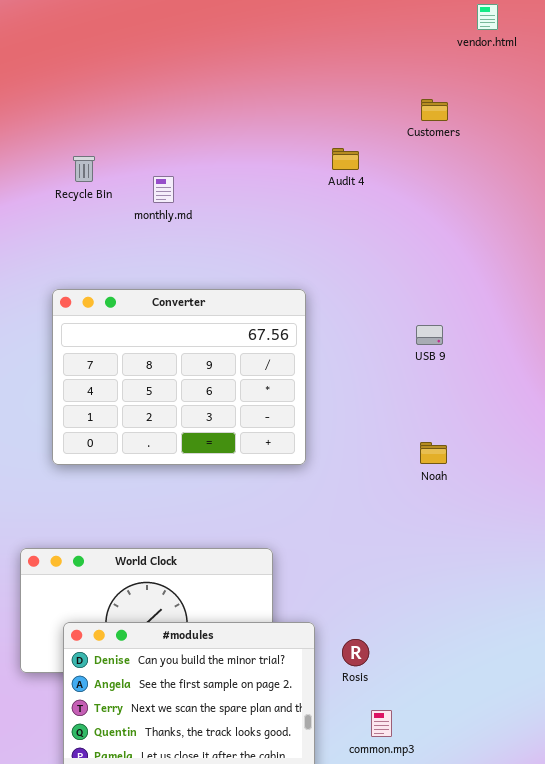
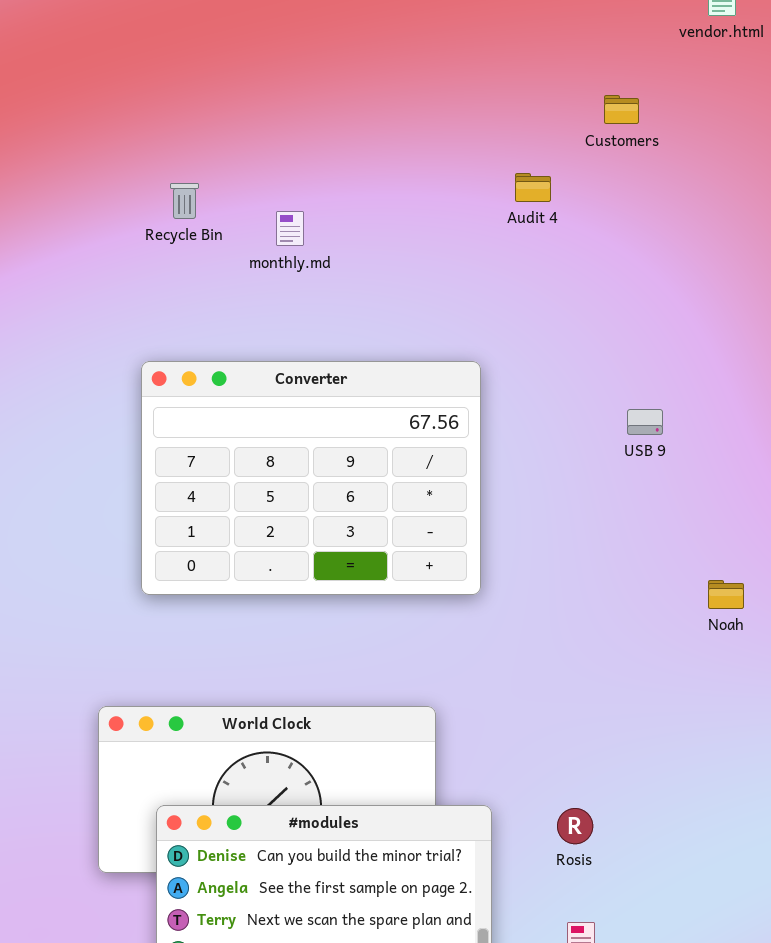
Customers: [421,99,448,121] -> [604,95,639,124], moved
Noah: [420,442,447,464] -> [708,580,744,609], moved
Rosis: [342,639,369,666] -> [557,808,593,844], moved

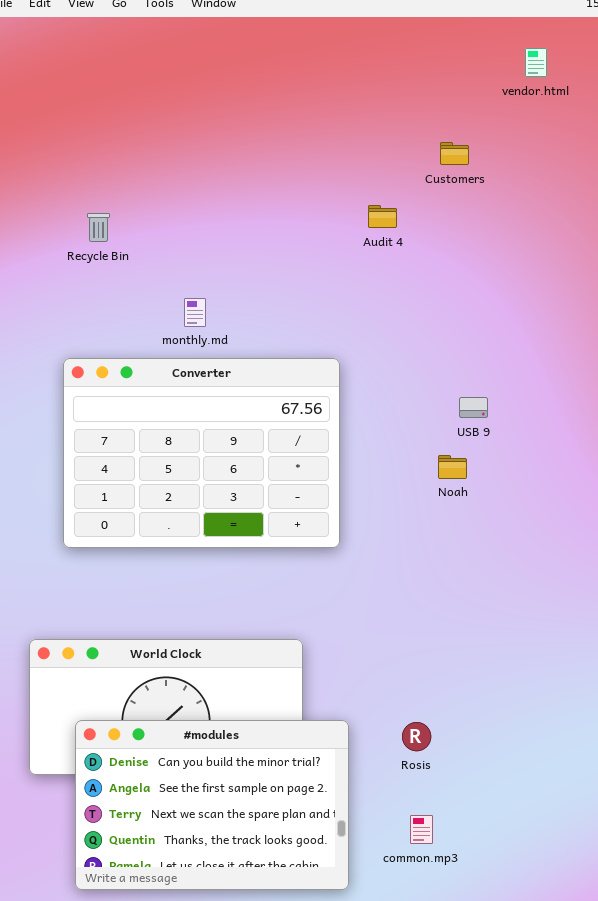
monthly.md: [276,211,304,246] -> [184,298,206,327], moved
Noah: [708,580,744,609] -> [438,455,467,479], moved

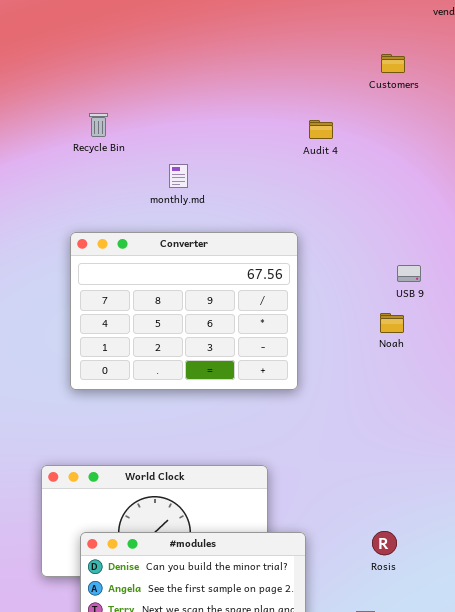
Audit 4: [368,205,397,228] -> [309,120,333,139], moved
monthly.md: [184,298,206,327] -> [169,164,188,188], moved
Rosis: [402,722,431,751] -> [372,531,397,555], moved

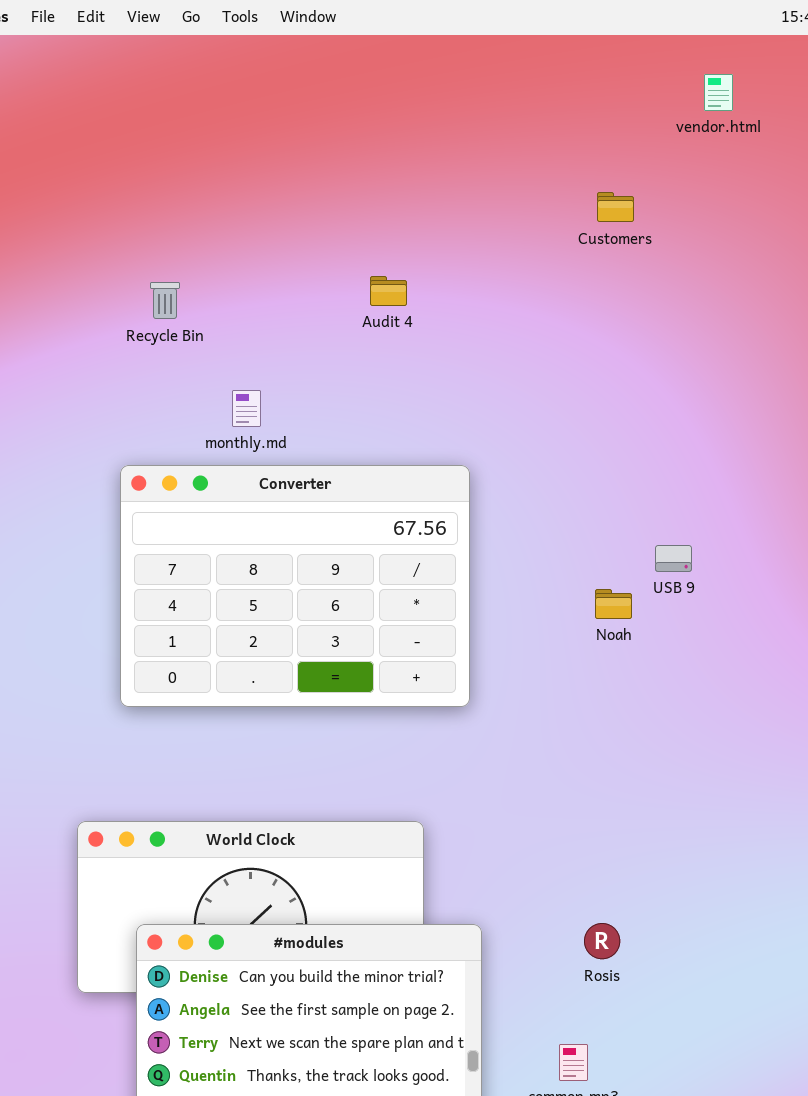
Audit 4: [309,120,333,139] -> [370,276,407,306], moved
monthly.md: [169,164,188,188] -> [232,390,261,427], moved
USB 9: [397,265,421,282] -> [655,545,692,572], moved

